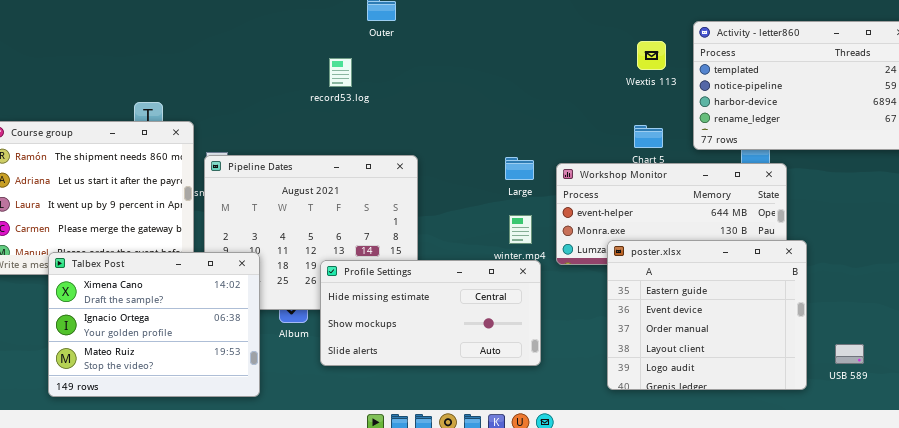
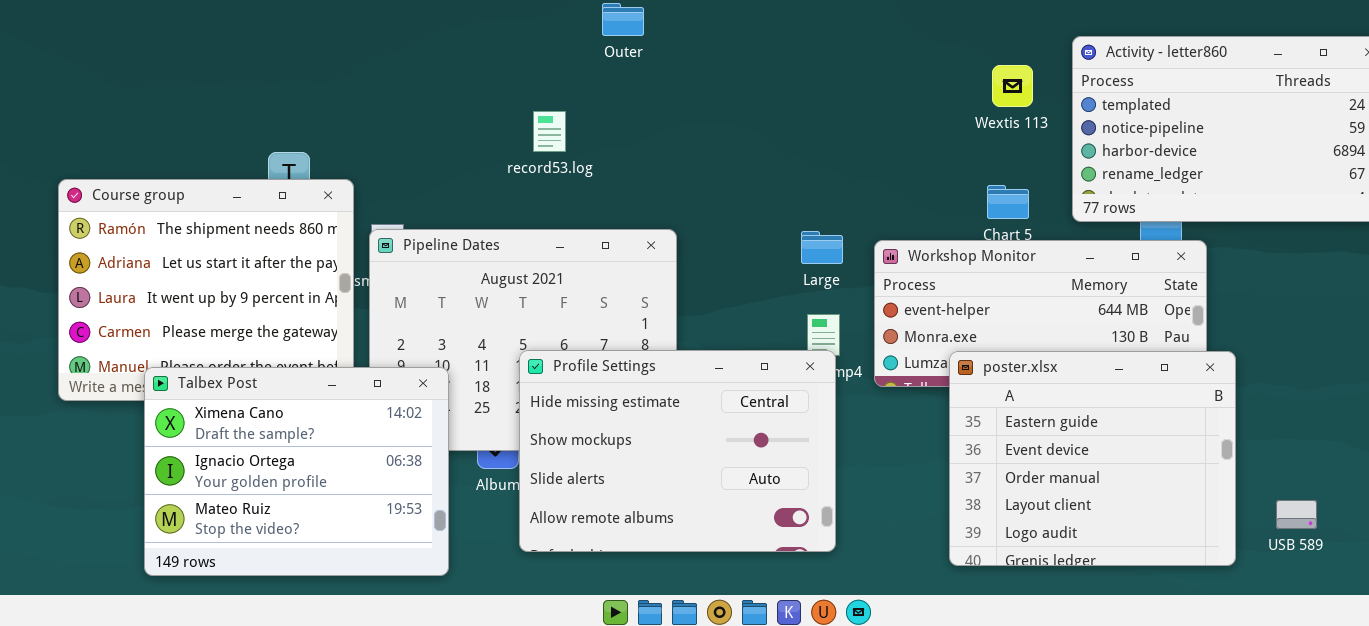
record53.log: [329,58,352,87] -> [533,111,566,152], moved
Profile Settings: [320,260,541,366] -> [519,350,836,552], moved, resized

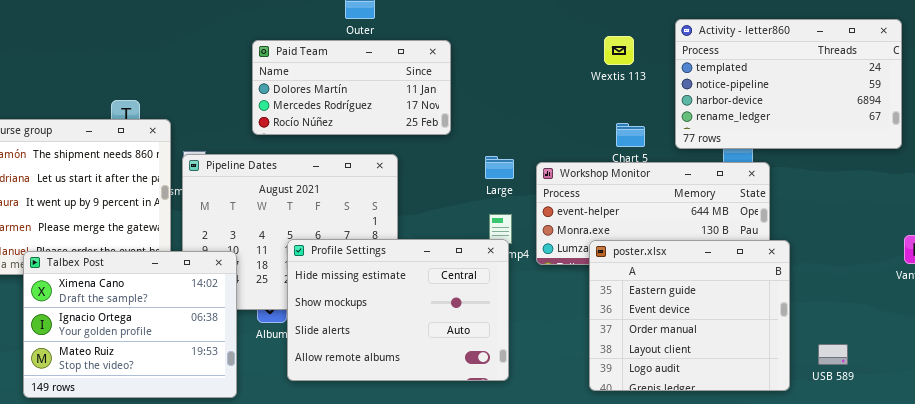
Wextis 113: [992,65,1033,107] -> [604,36,634,65], moved
Paid Team: none -> [252,40,451,135], opened

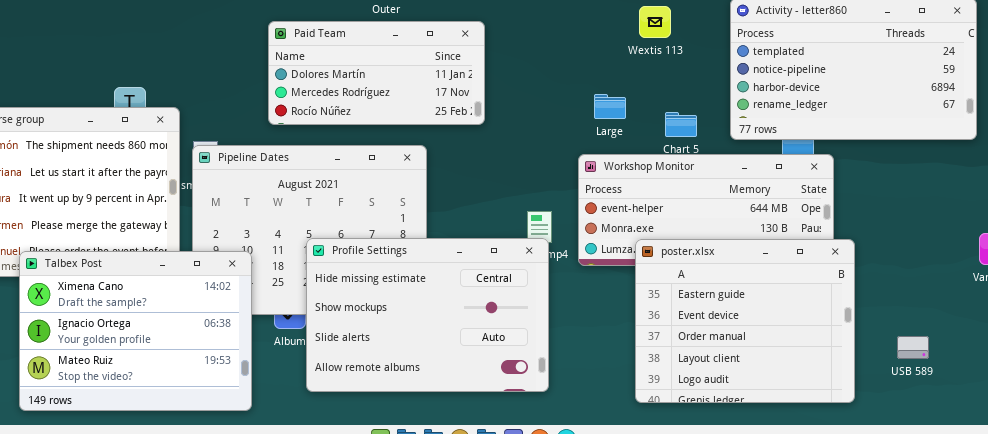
Wextis 113: [604,36,634,65] -> [639,6,671,38], moved
Large: [485,156,514,179] -> [594,94,626,119], moved
USB 589: [818,344,848,365] -> [897,336,929,359], moved

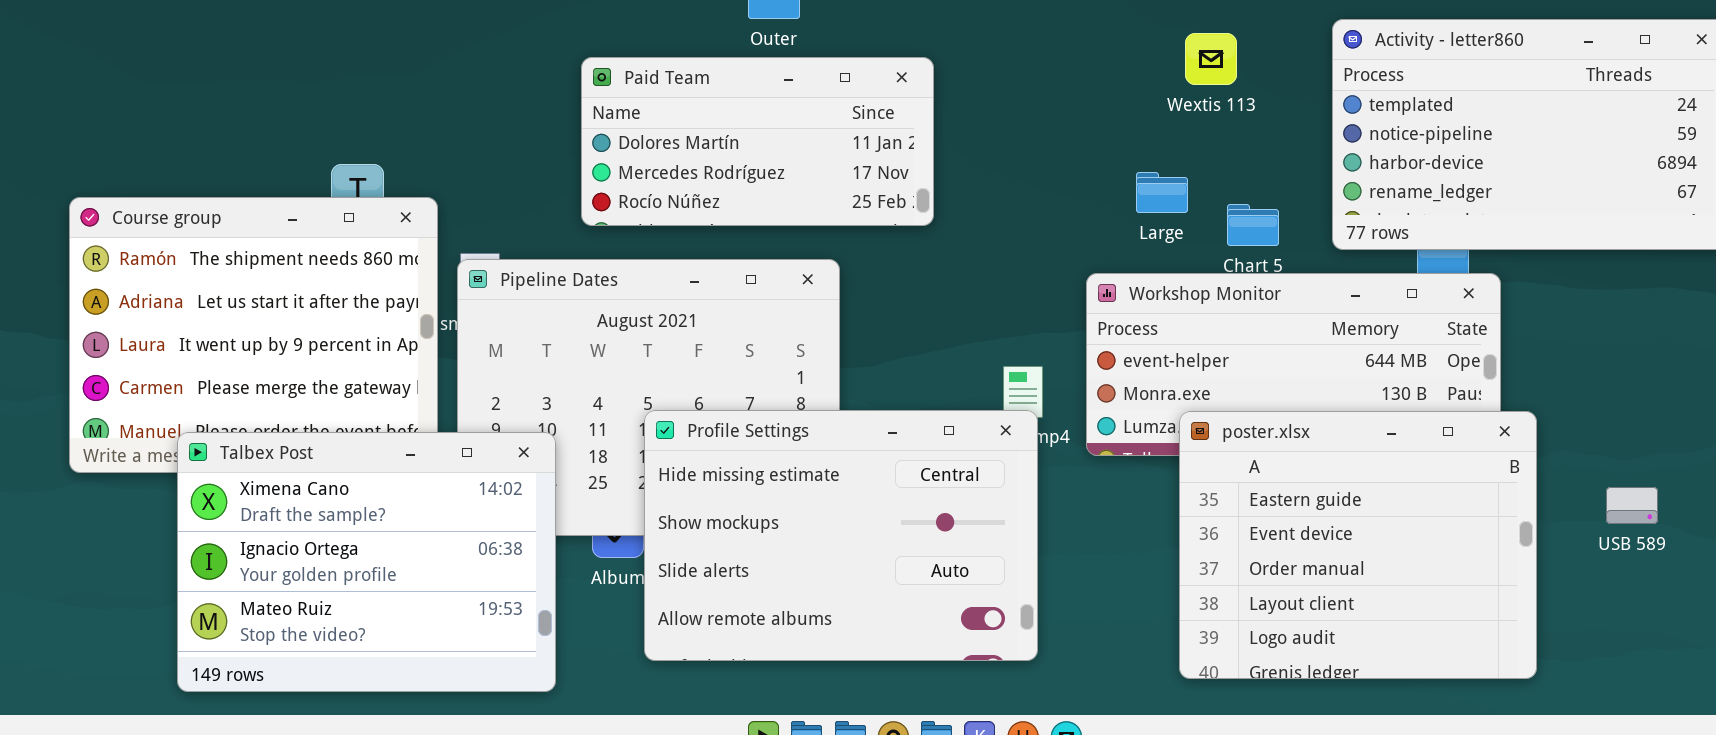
Large: [594,94,626,119] -> [1136,172,1188,213], moved
USB 589: [897,336,929,359] -> [1606,487,1658,524], moved

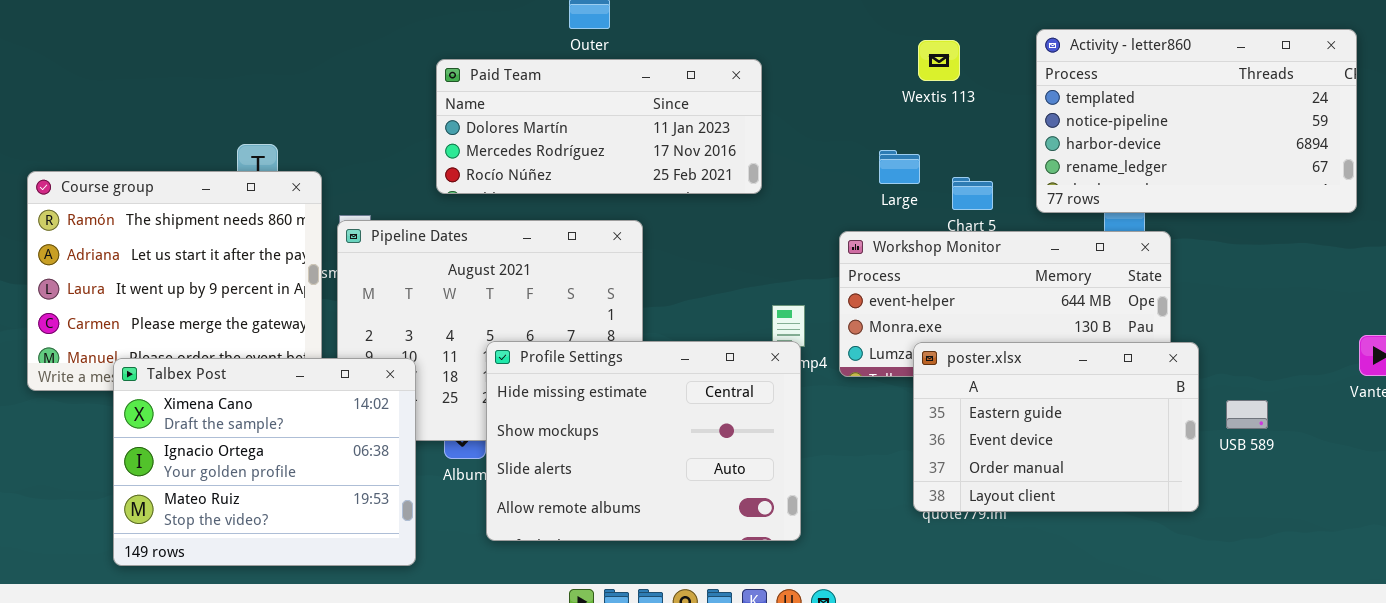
Paid Team: [581,57,934,226] -> [436,59,762,194], resized
poster.xlsx: [1179,411,1537,679] -> [913,342,1199,512], resized
USB 589: [1606,487,1658,524] -> [1226,400,1268,429], moved

